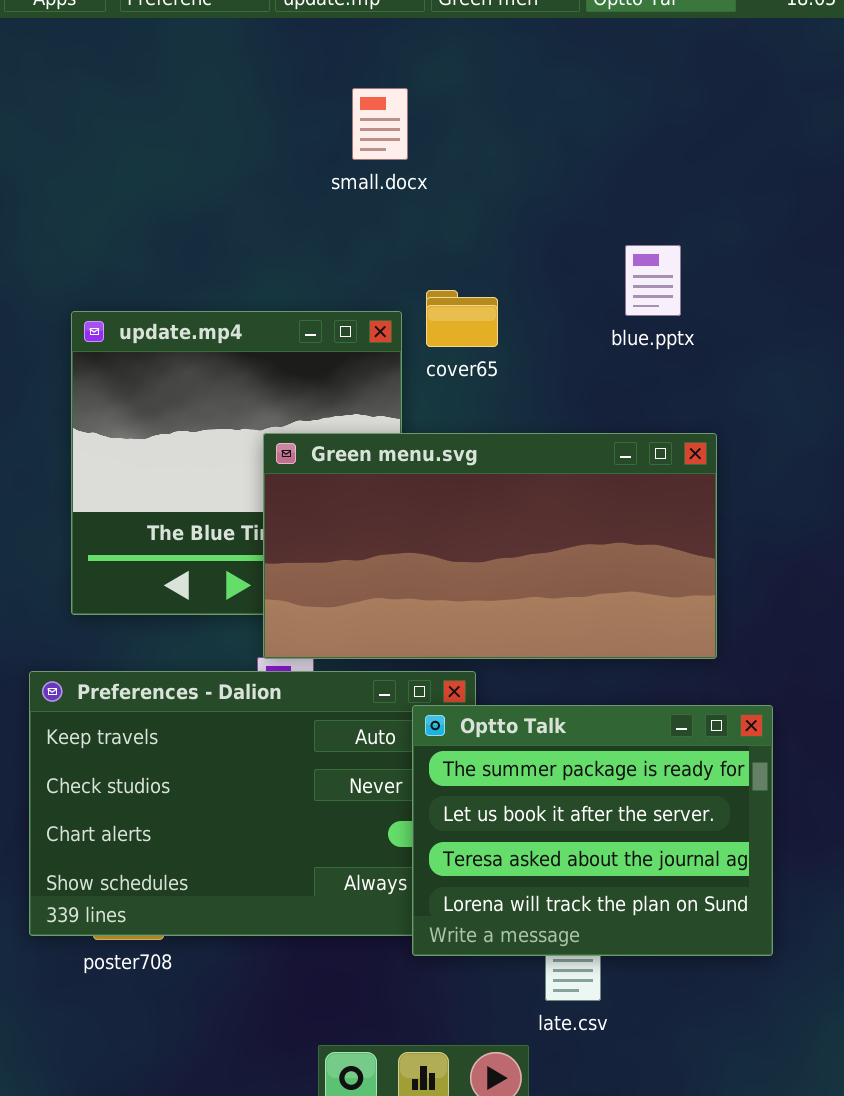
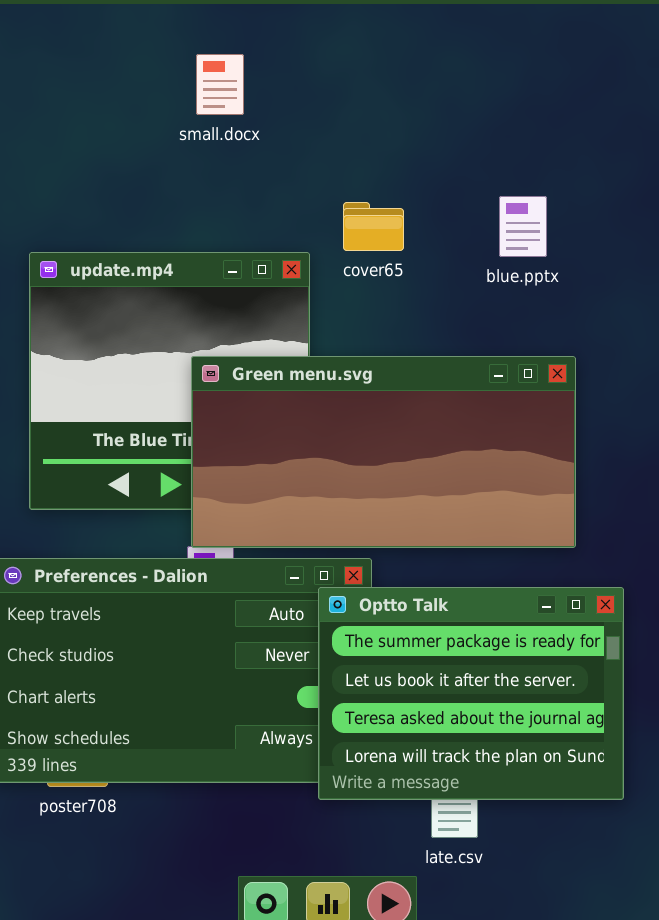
small.docx: [352,88,408,160] -> [196,54,244,115], moved
cover65: [426,290,498,347] -> [343,202,404,251], moved

